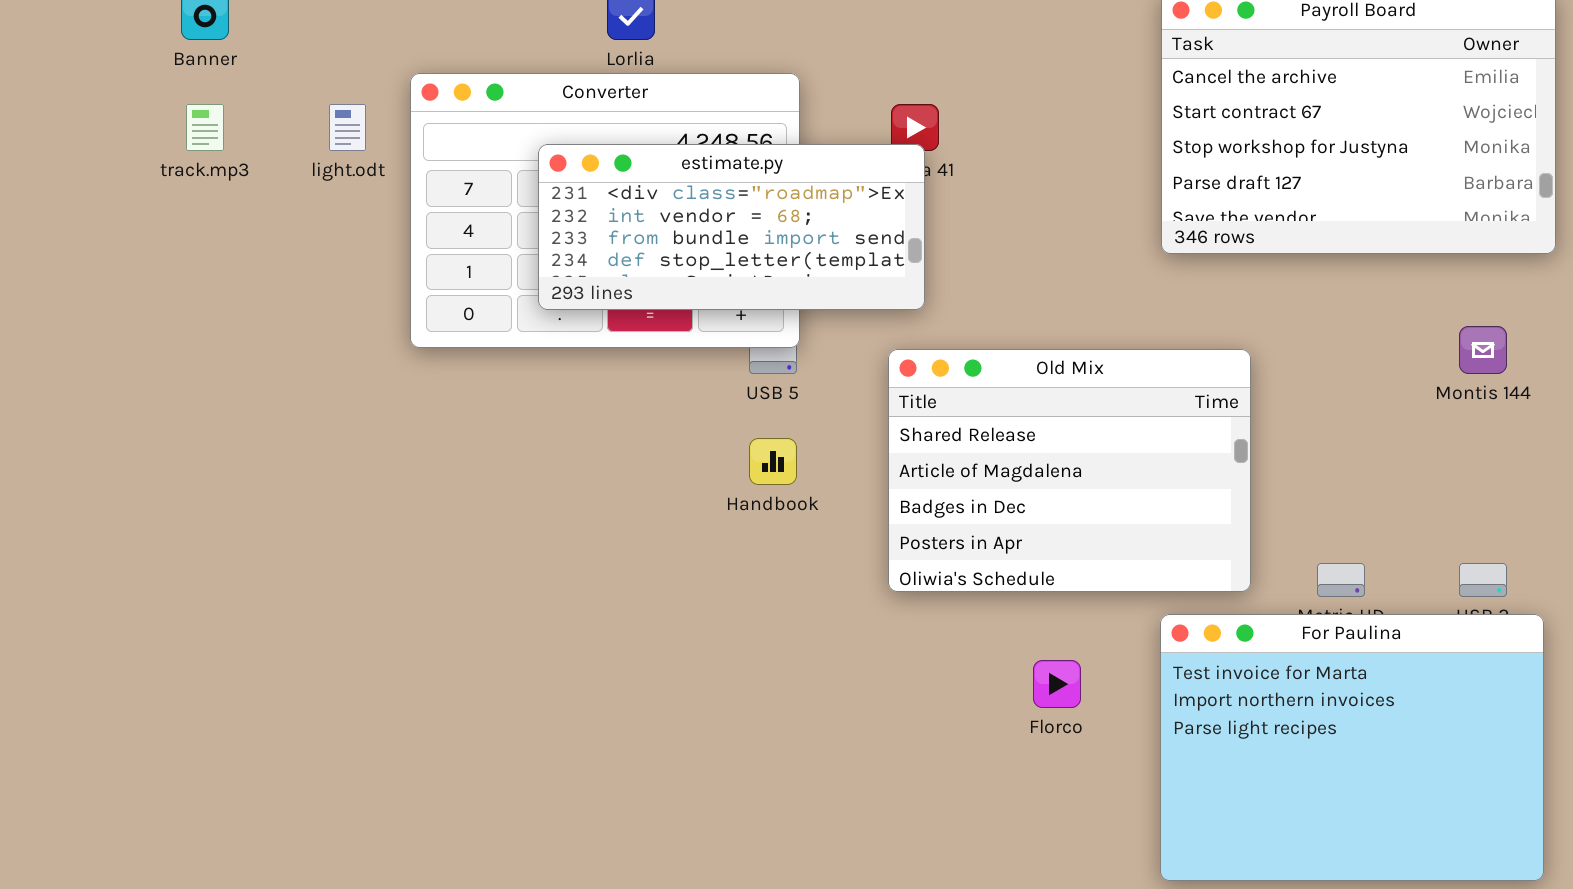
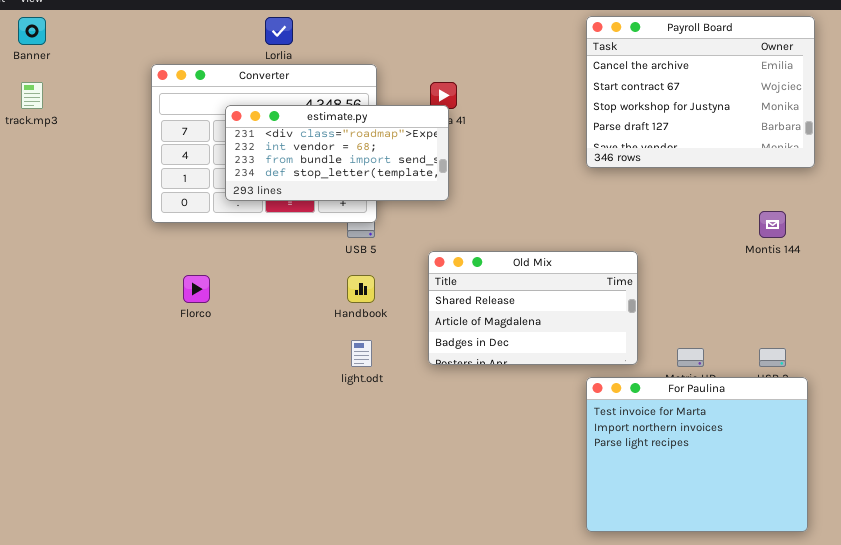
light.odt: [329,104,366,151] -> [351,340,372,367], moved
Old Mix: [888,349,1251,592] -> [428,251,638,365], resized
Florco: [1033,660,1081,708] -> [183,275,210,303], moved

